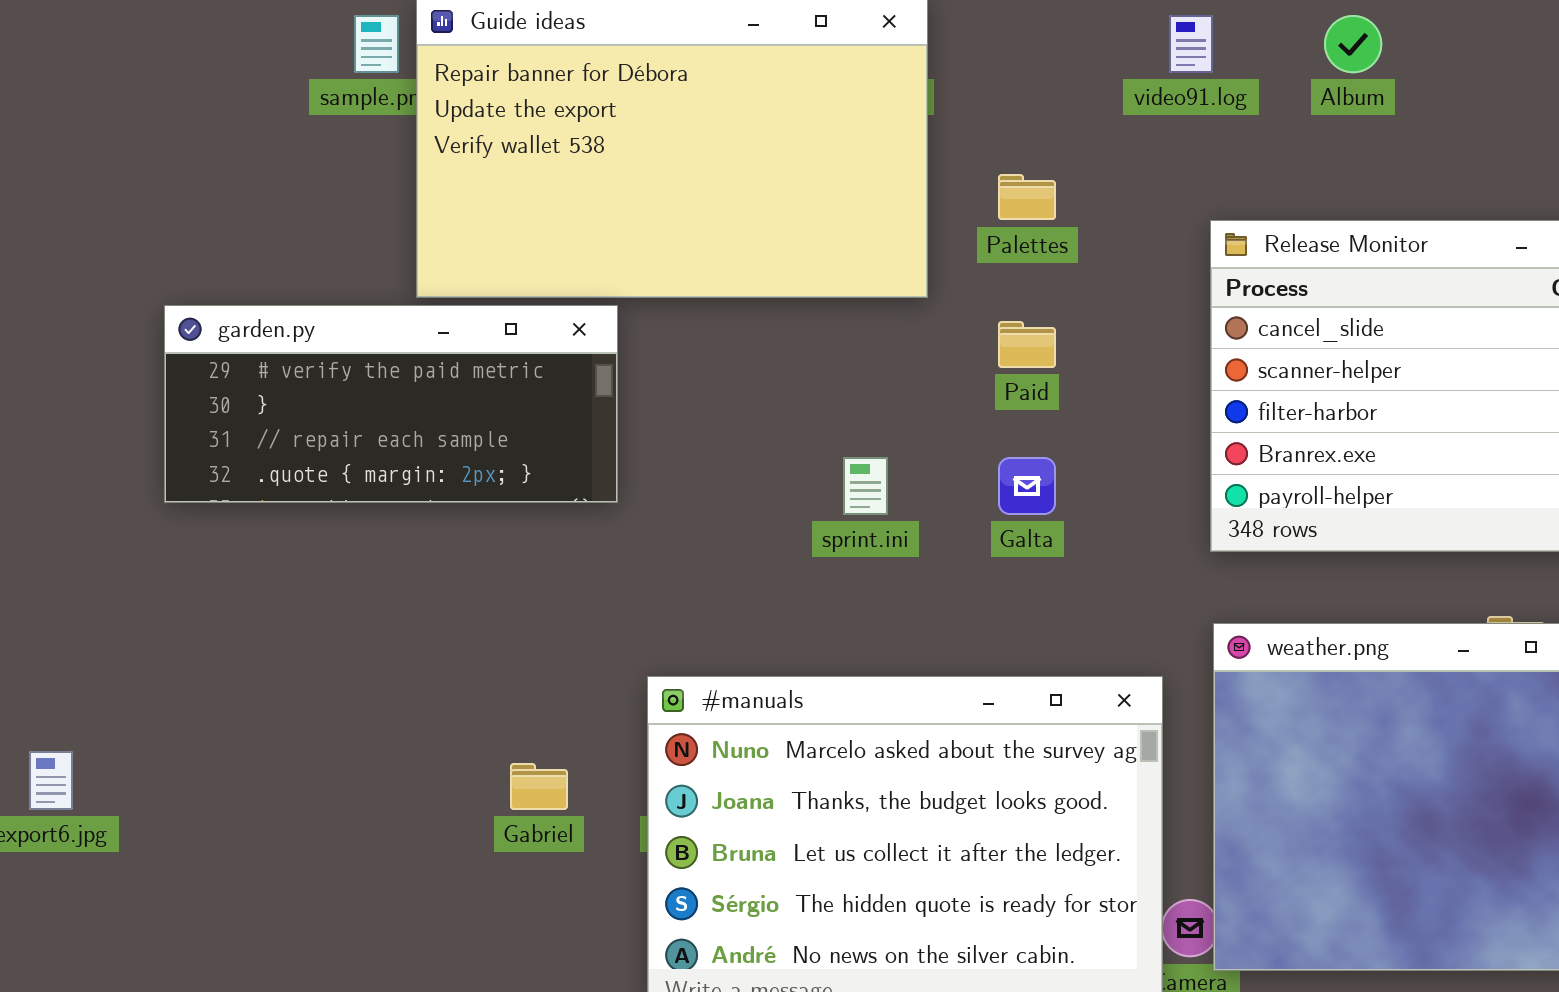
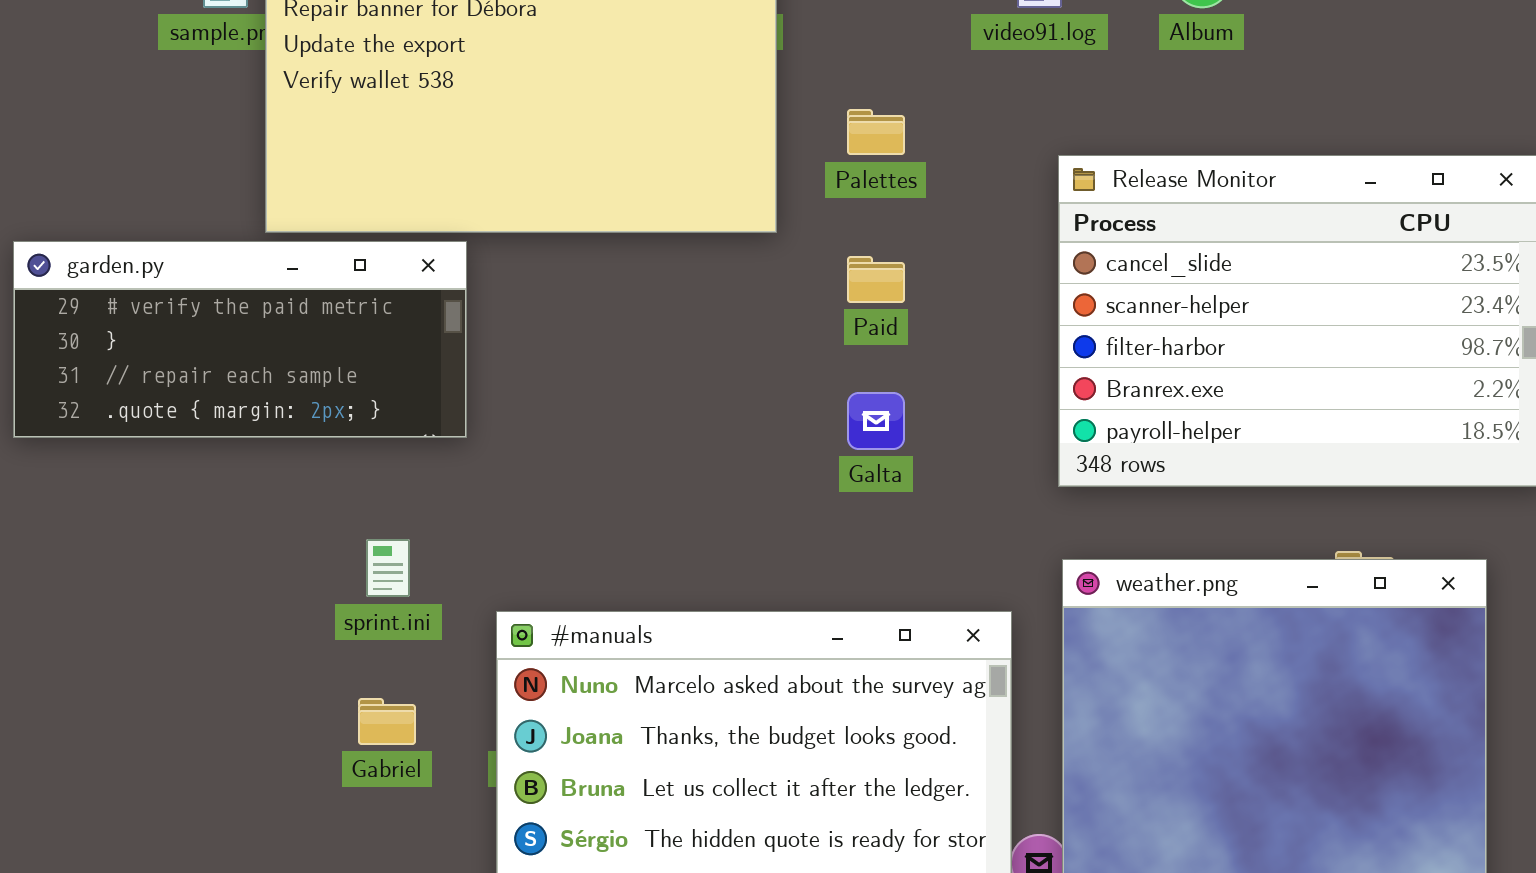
sprint.ini: [843,457,888,515] -> [366,539,410,597], moved

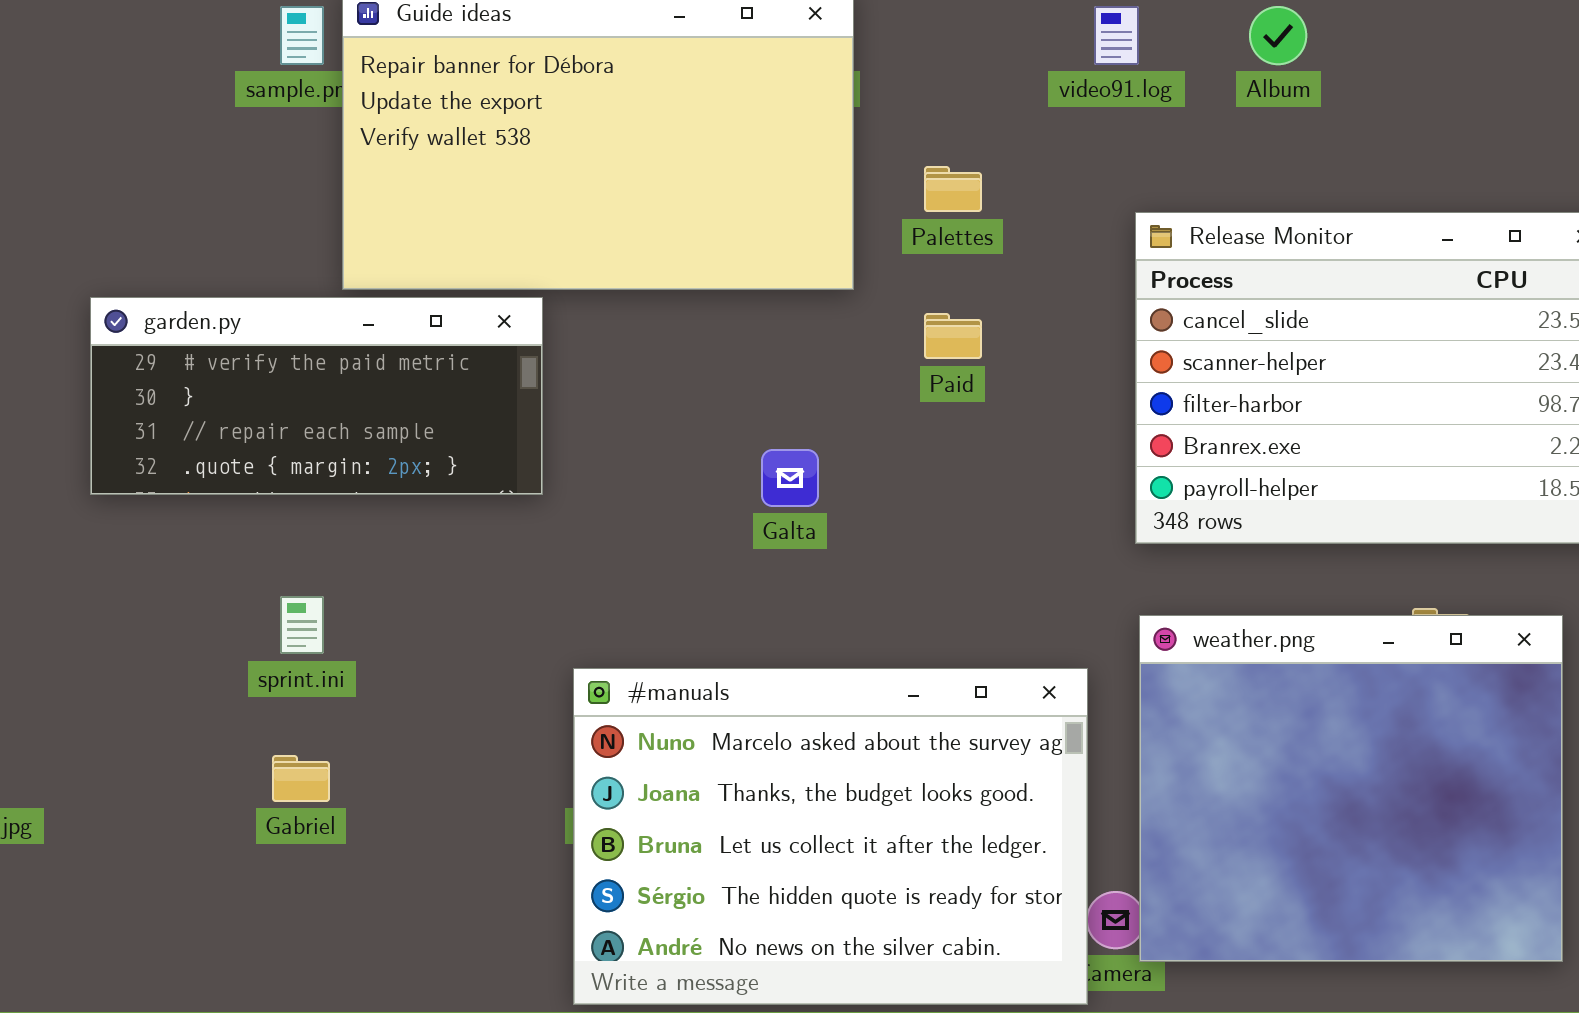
Galta: [847,392,905,450] -> [761,449,819,507], moved
sprint.ini: [366,539,410,597] -> [280,596,324,654], moved
Gabriel: [358,698,416,745] -> [272,755,330,802], moved

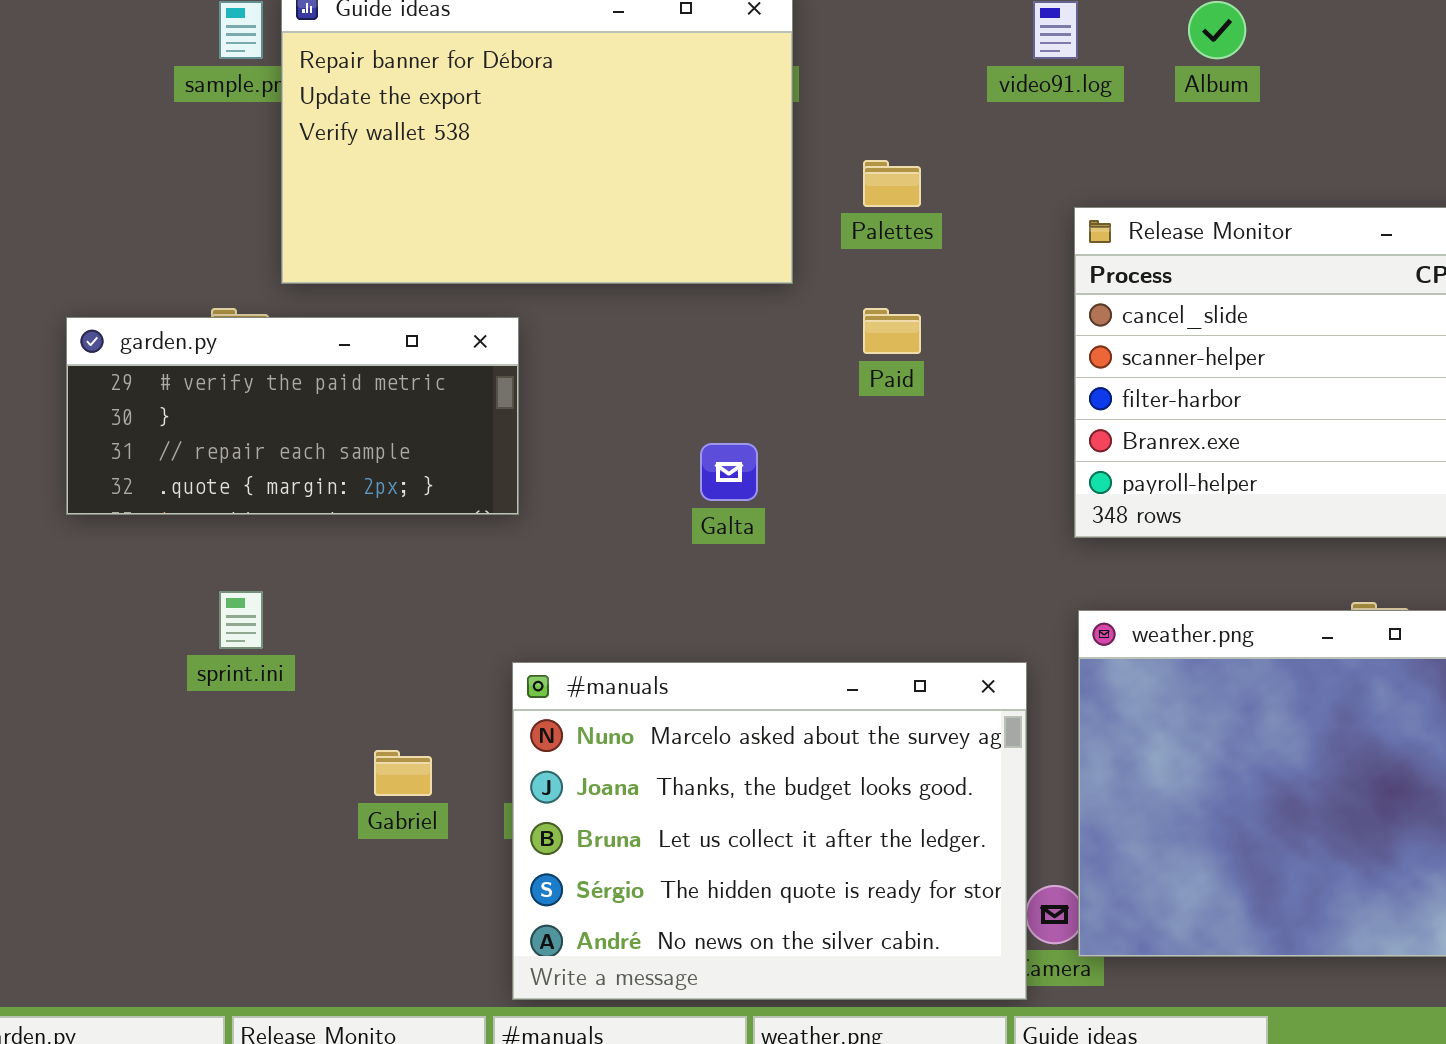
garden.py: [90,297,543,495] -> [66,317,519,515], moved
Gabriel: [272,755,330,802] -> [374,750,432,796], moved

